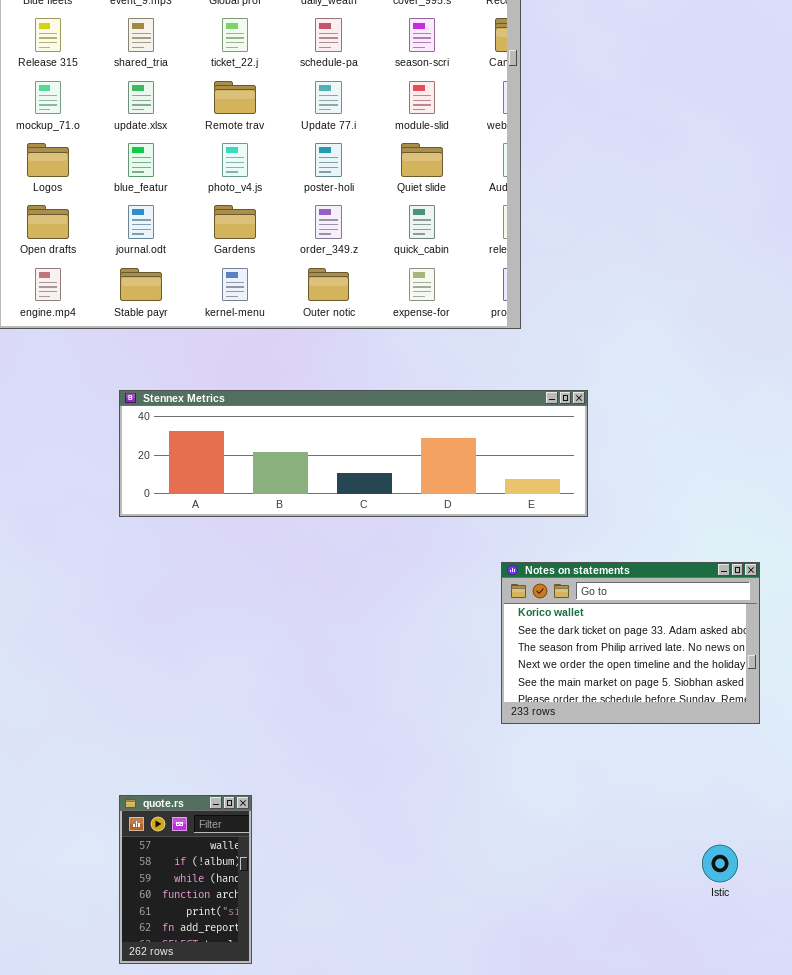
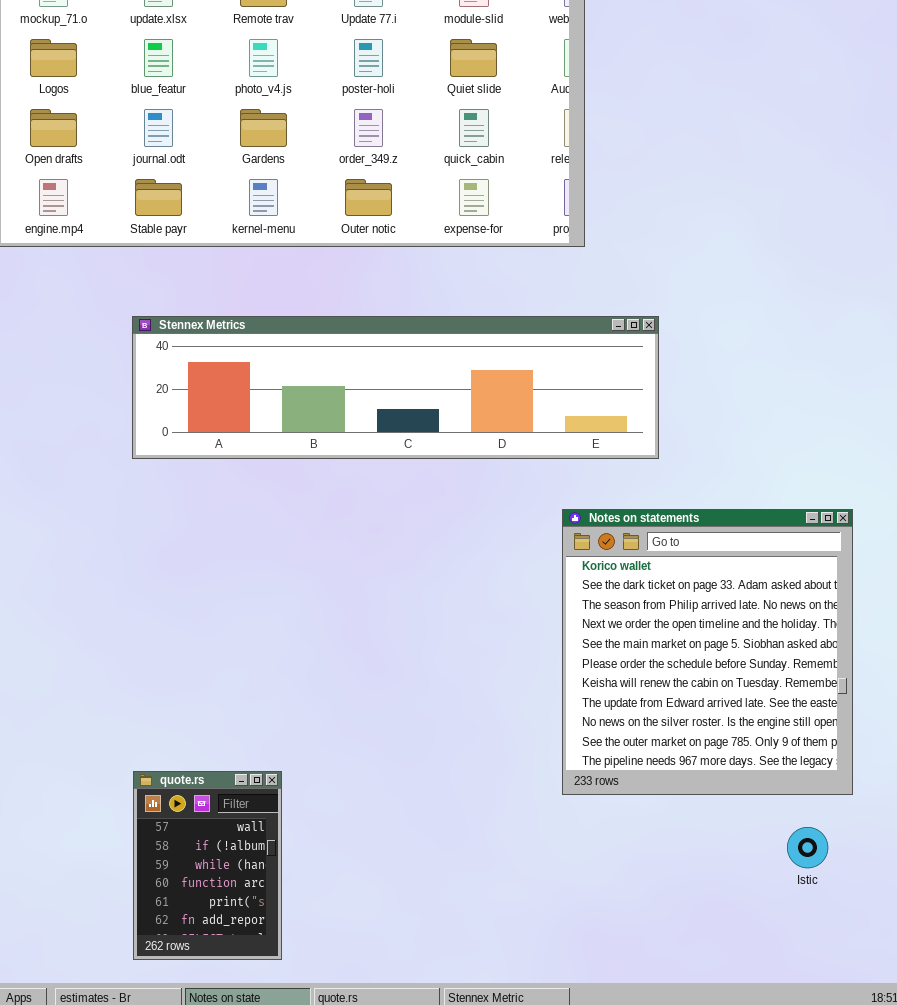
Notes on statements: [501,562,760,724] -> [562,509,853,795], resized

